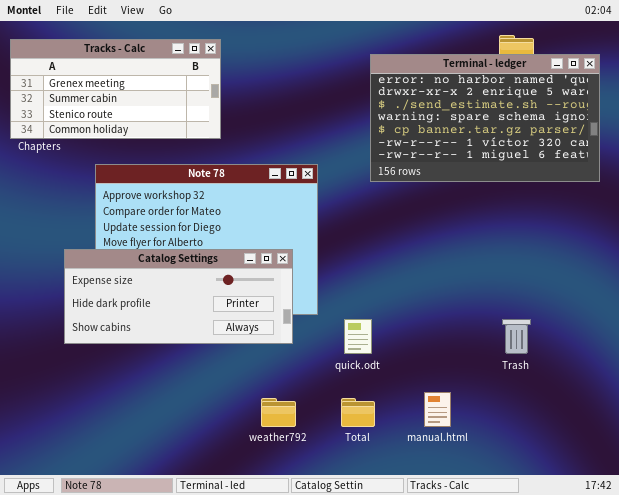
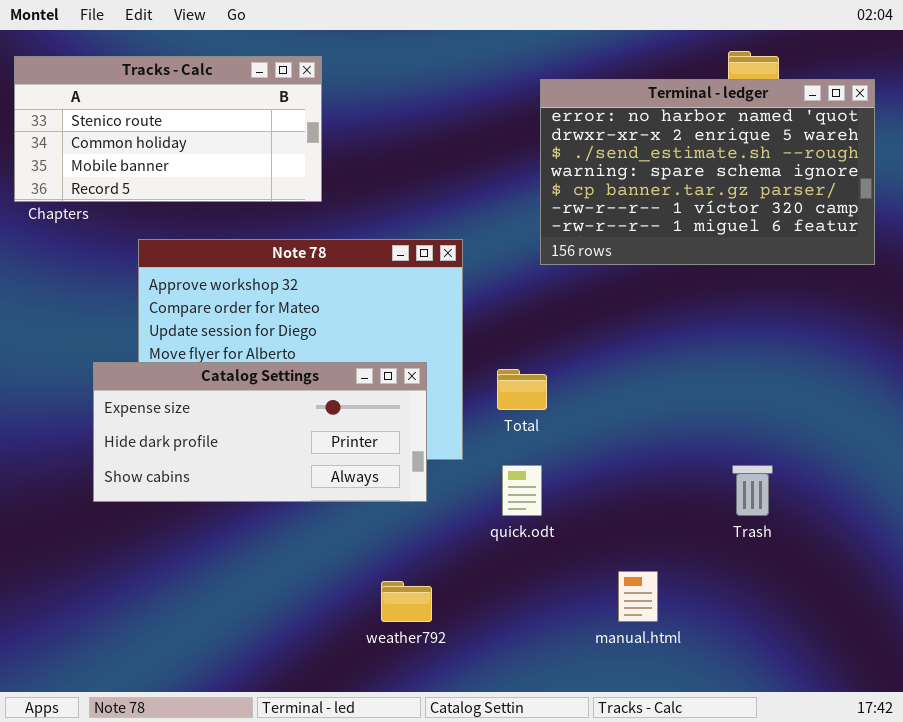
Tracks - Calc: [10,39,221,139] -> [14,56,322,202], scrolled down 2 rows
Total: [341,398,375,427] -> [497,369,547,410], moved

